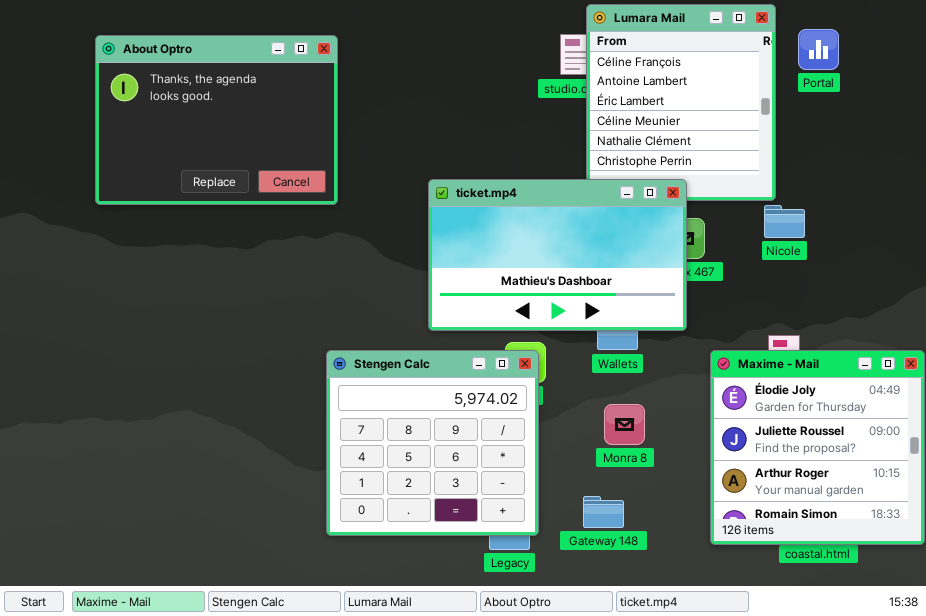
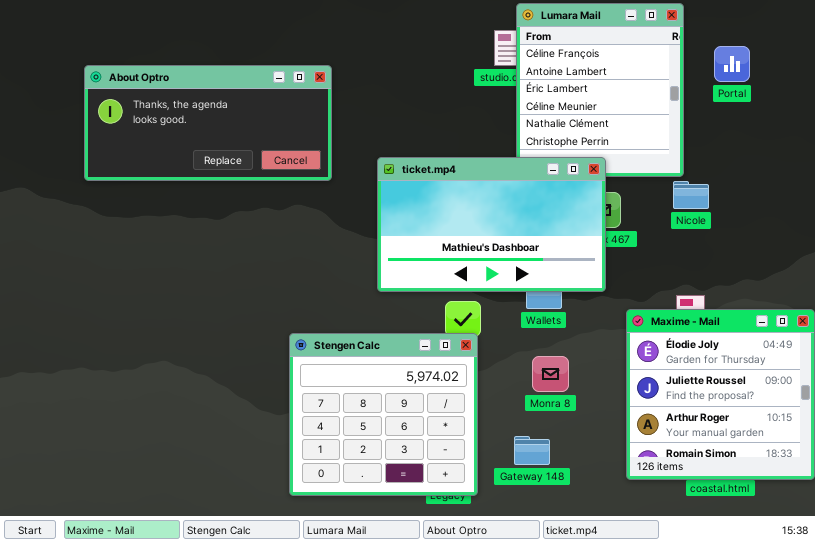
Portal: [798,29,839,70] -> [714,46,750,82], moved
About Optro: [95,35,338,205] -> [84,65,332,181], resized
Stengen Calc: [326,350,539,536] -> [289,333,478,496], moved

